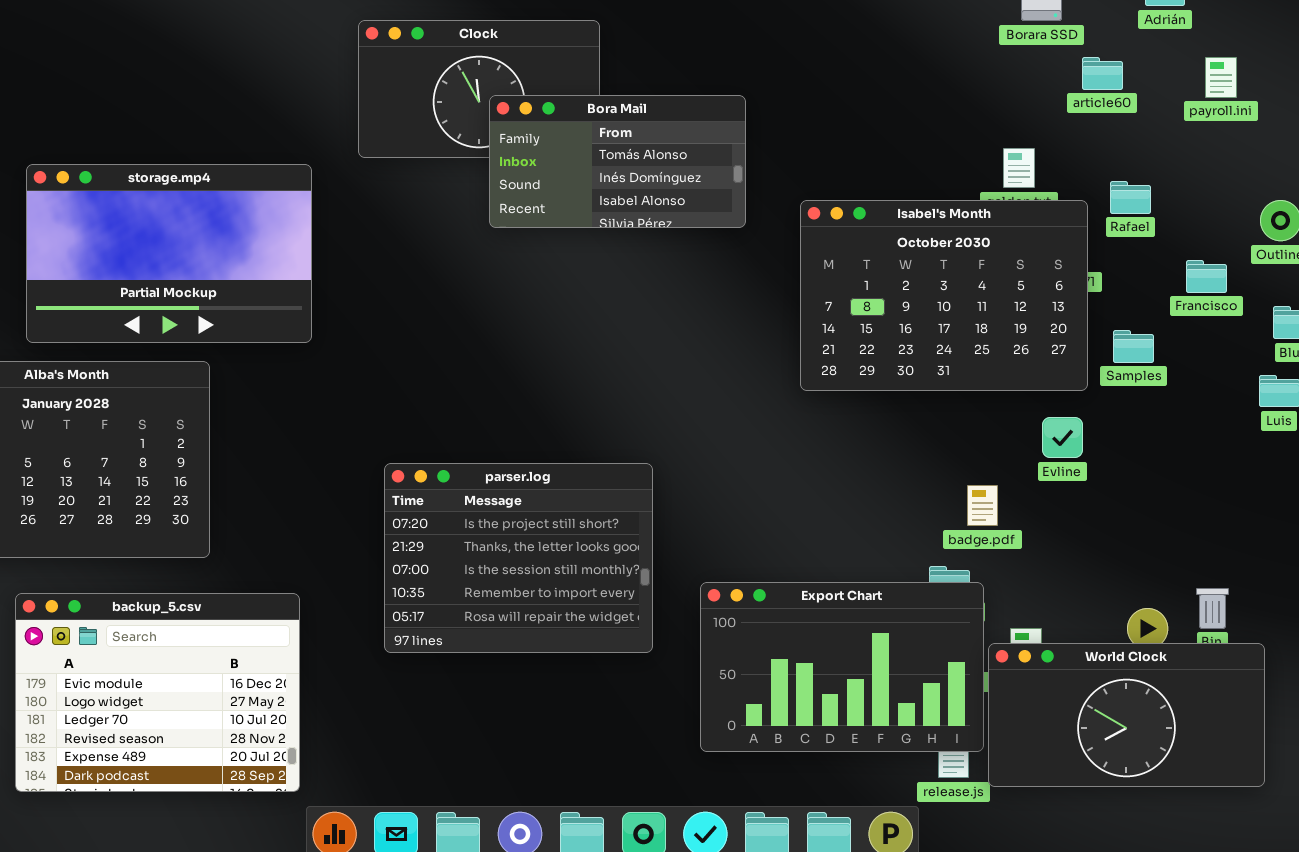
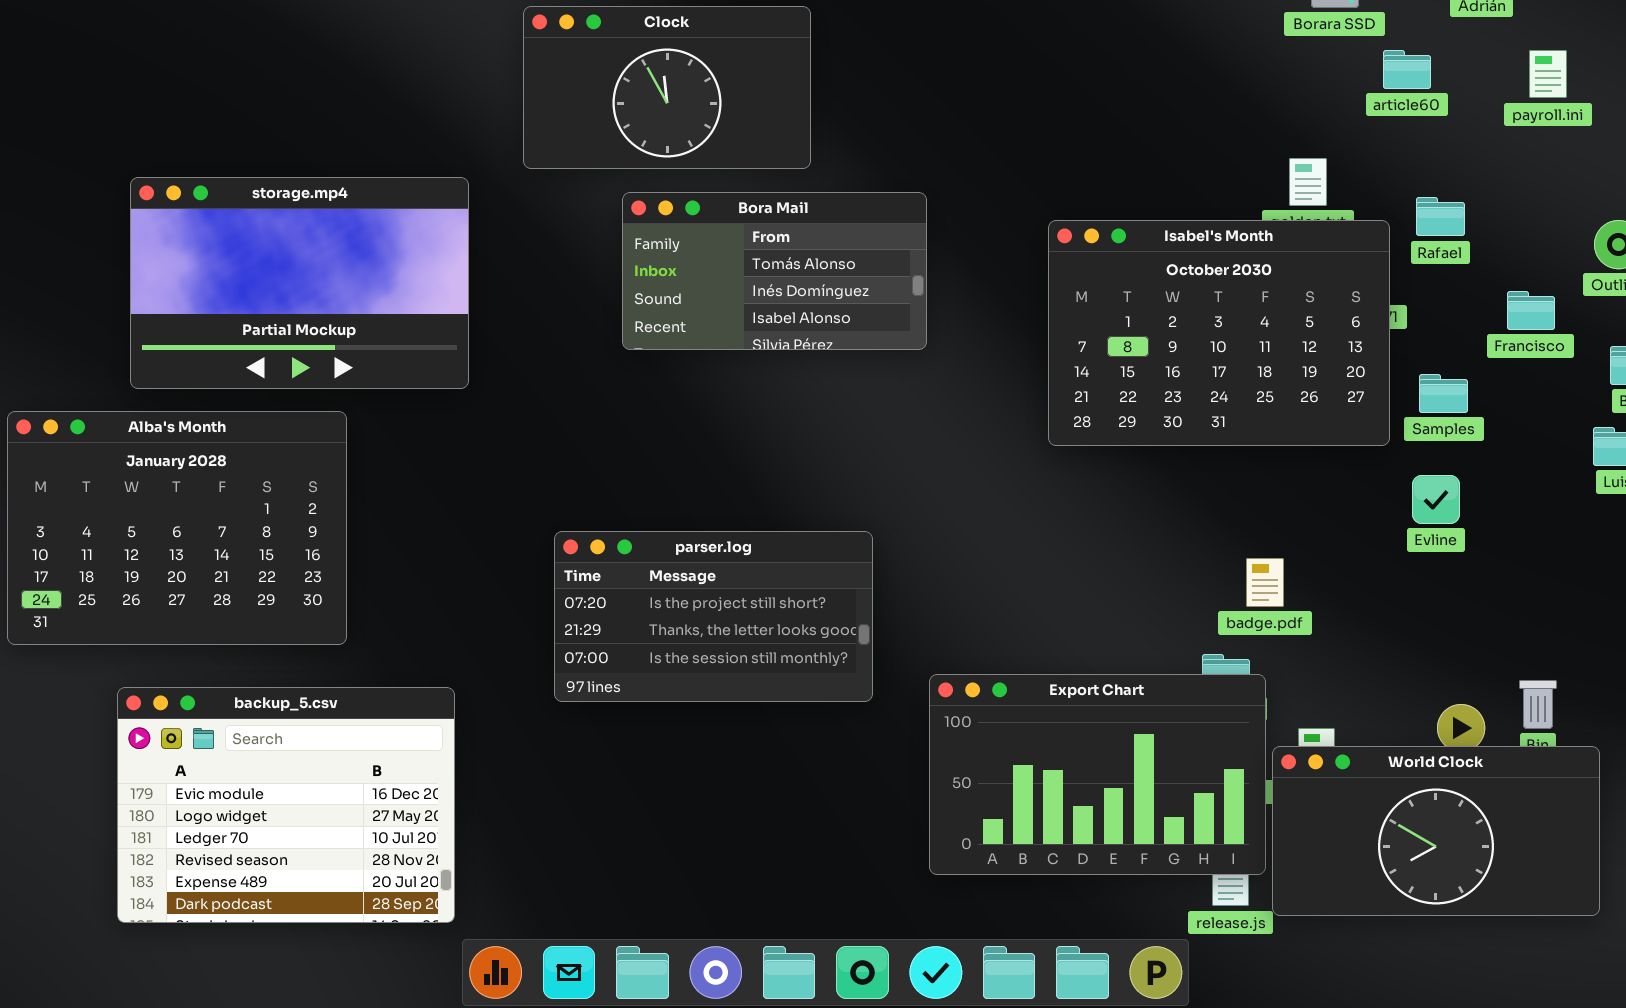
Bora Mail: [489,95,746,228] -> [622,192,927,350], moved
Evline: [1042,417,1083,458] -> [1412,475,1460,524], moved
parser.log: [384,463,653,653] -> [554,531,873,702], resized

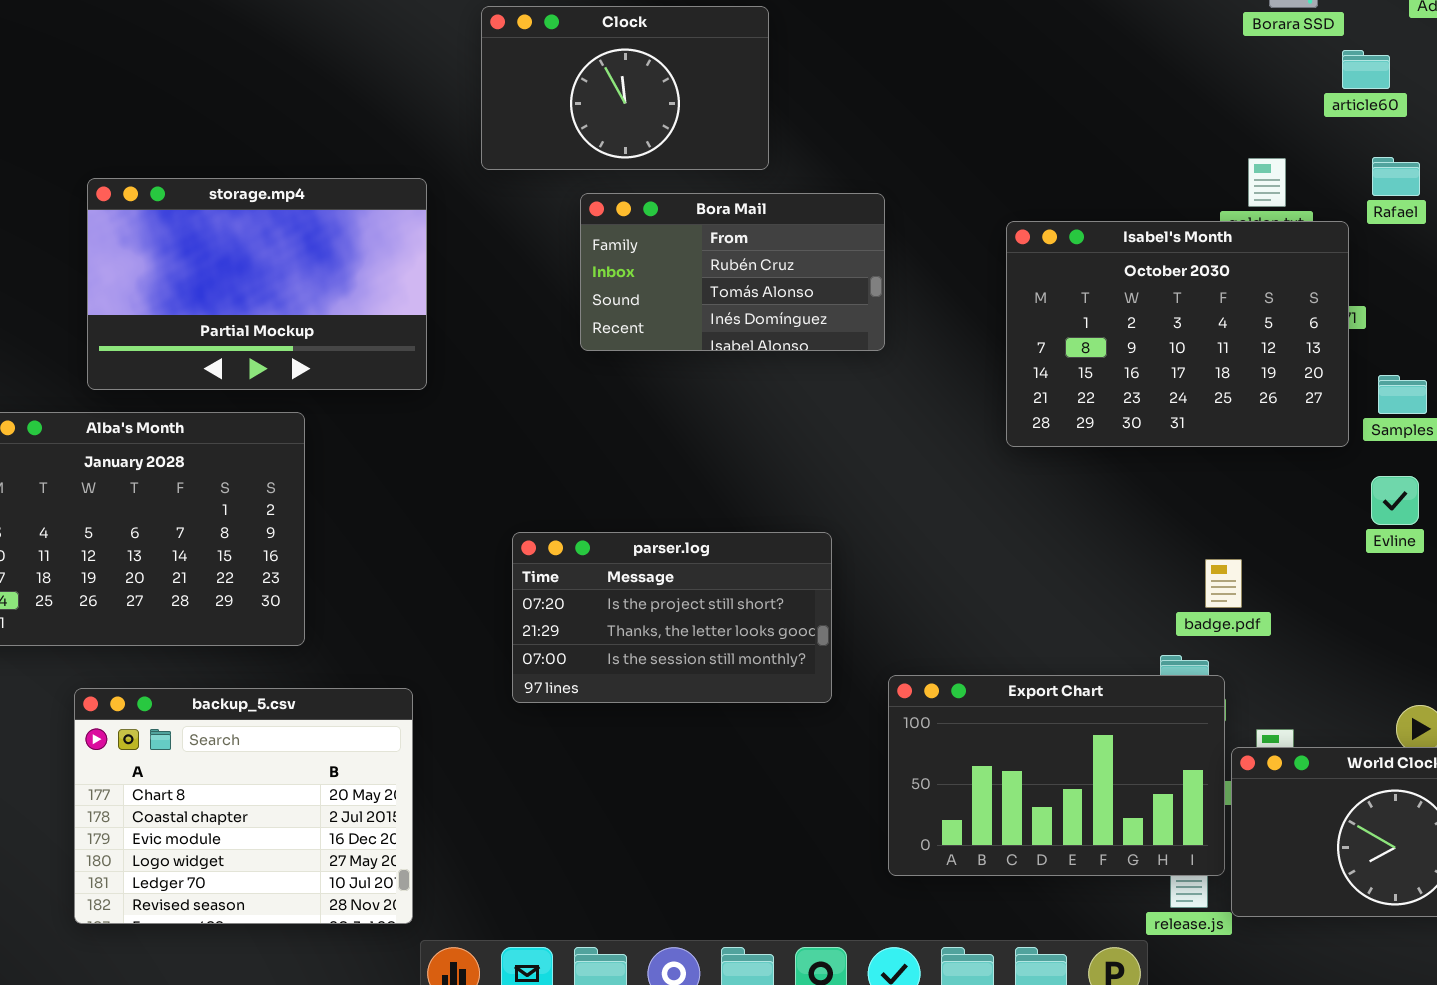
Bora Mail: [622,192,927,350] -> [580,193,885,351], scrolled up 1 row
Rafael: [1416,197,1465,236] -> [1372,157,1420,196], moved
backup_5.csv: [117,687,455,923] -> [74,688,413,924], scrolled up 2 rows

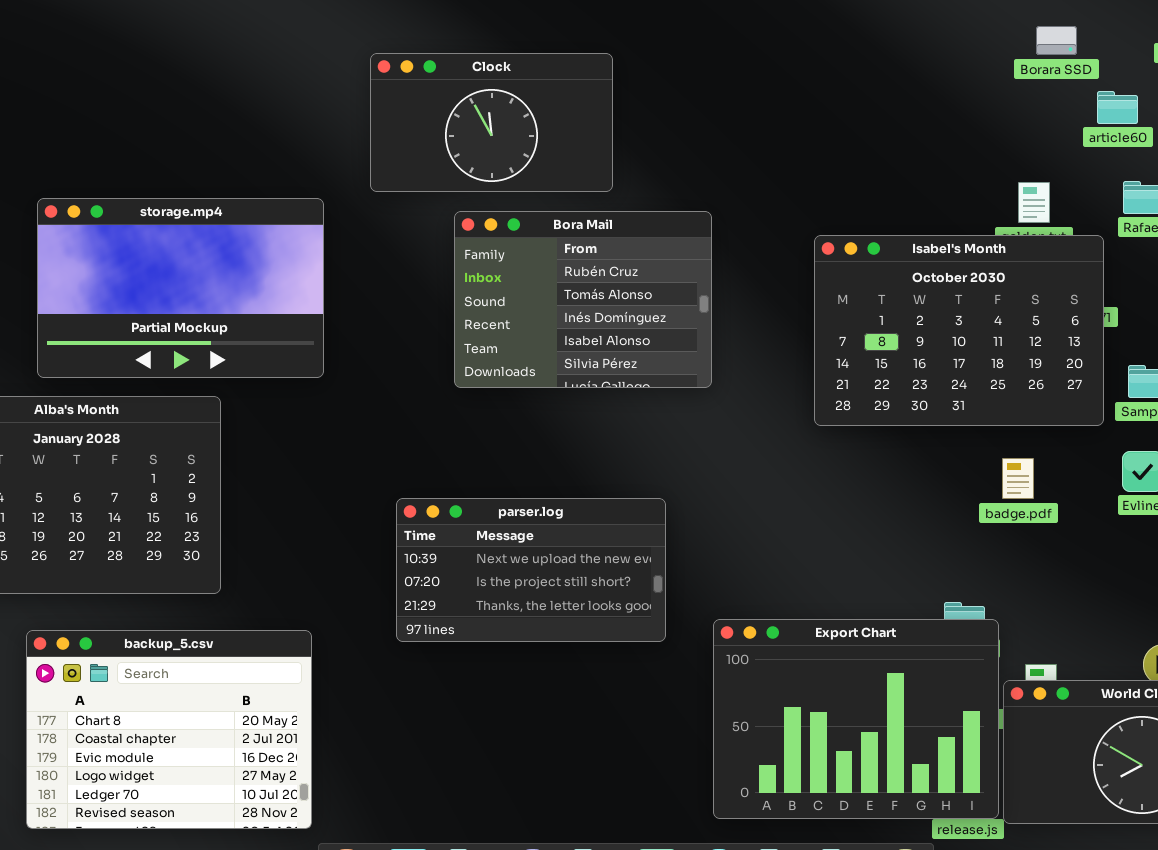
Bora Mail: [580,193,885,351] -> [454,211,712,388], resized
parser.log: [512,532,832,703] -> [396,498,666,642], scrolled up 1 row
badge.pdf: [1205,559,1242,608] -> [1002,458,1034,499], moved
Export Chart: [888,675,1225,876] -> [713,619,999,819], resized

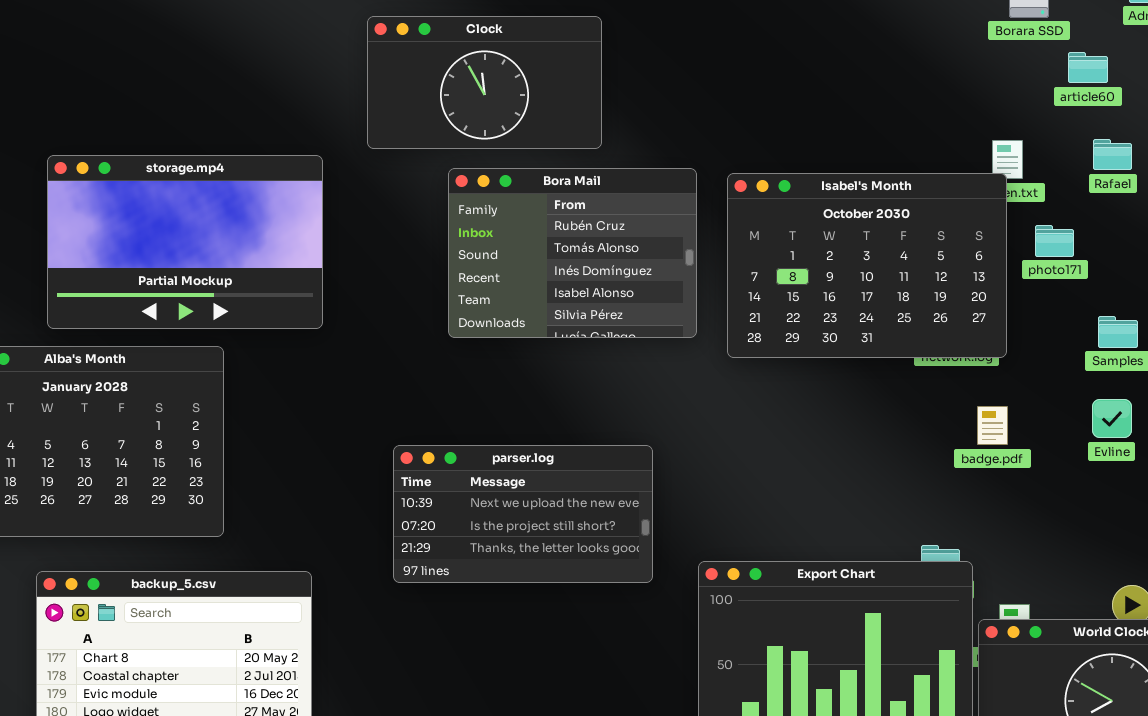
Isabel's Month: [814,235,1104,426] -> [727,173,1007,358], moved

